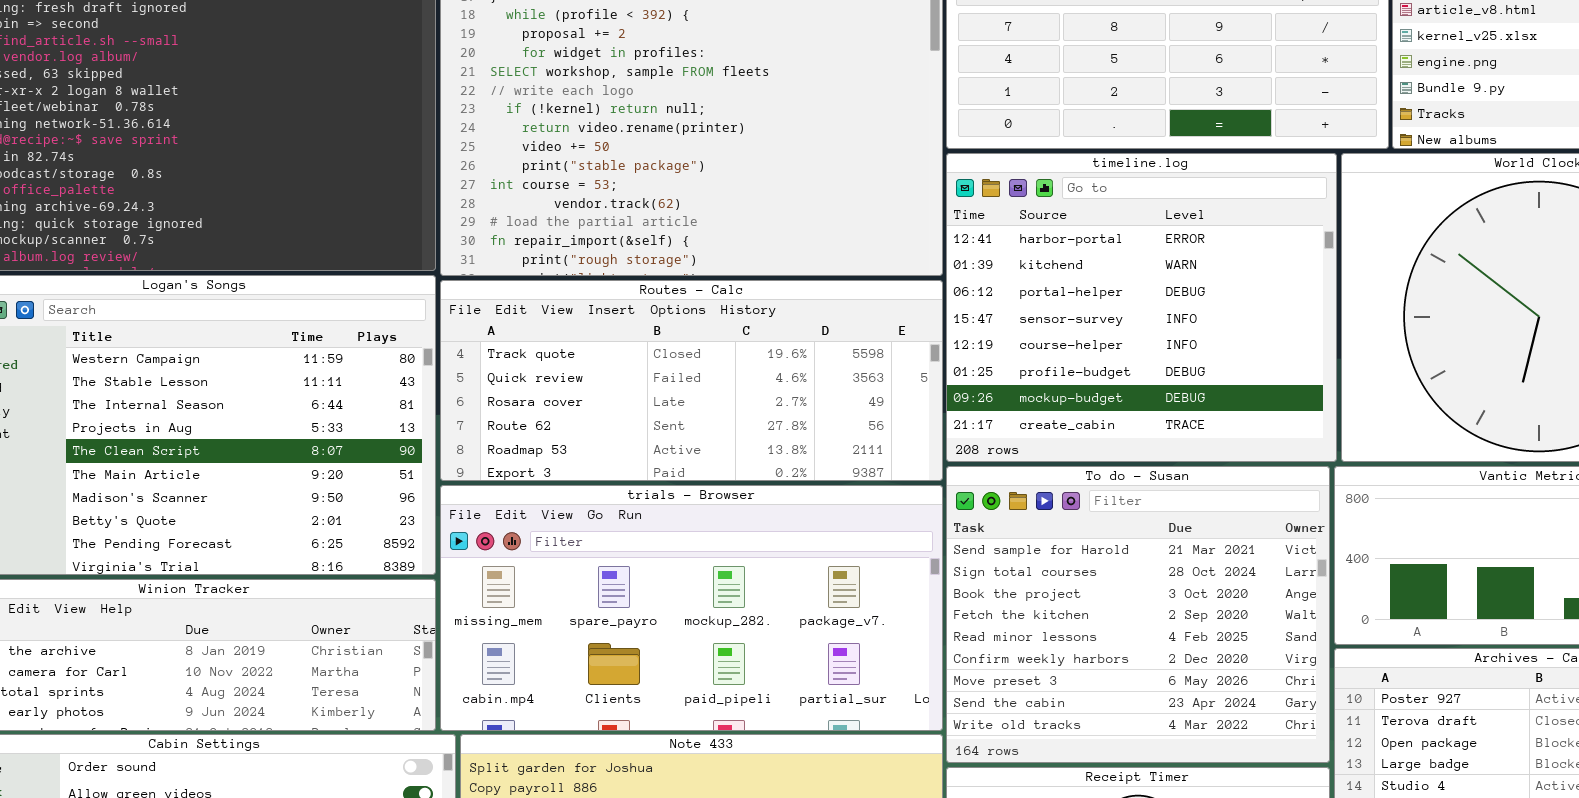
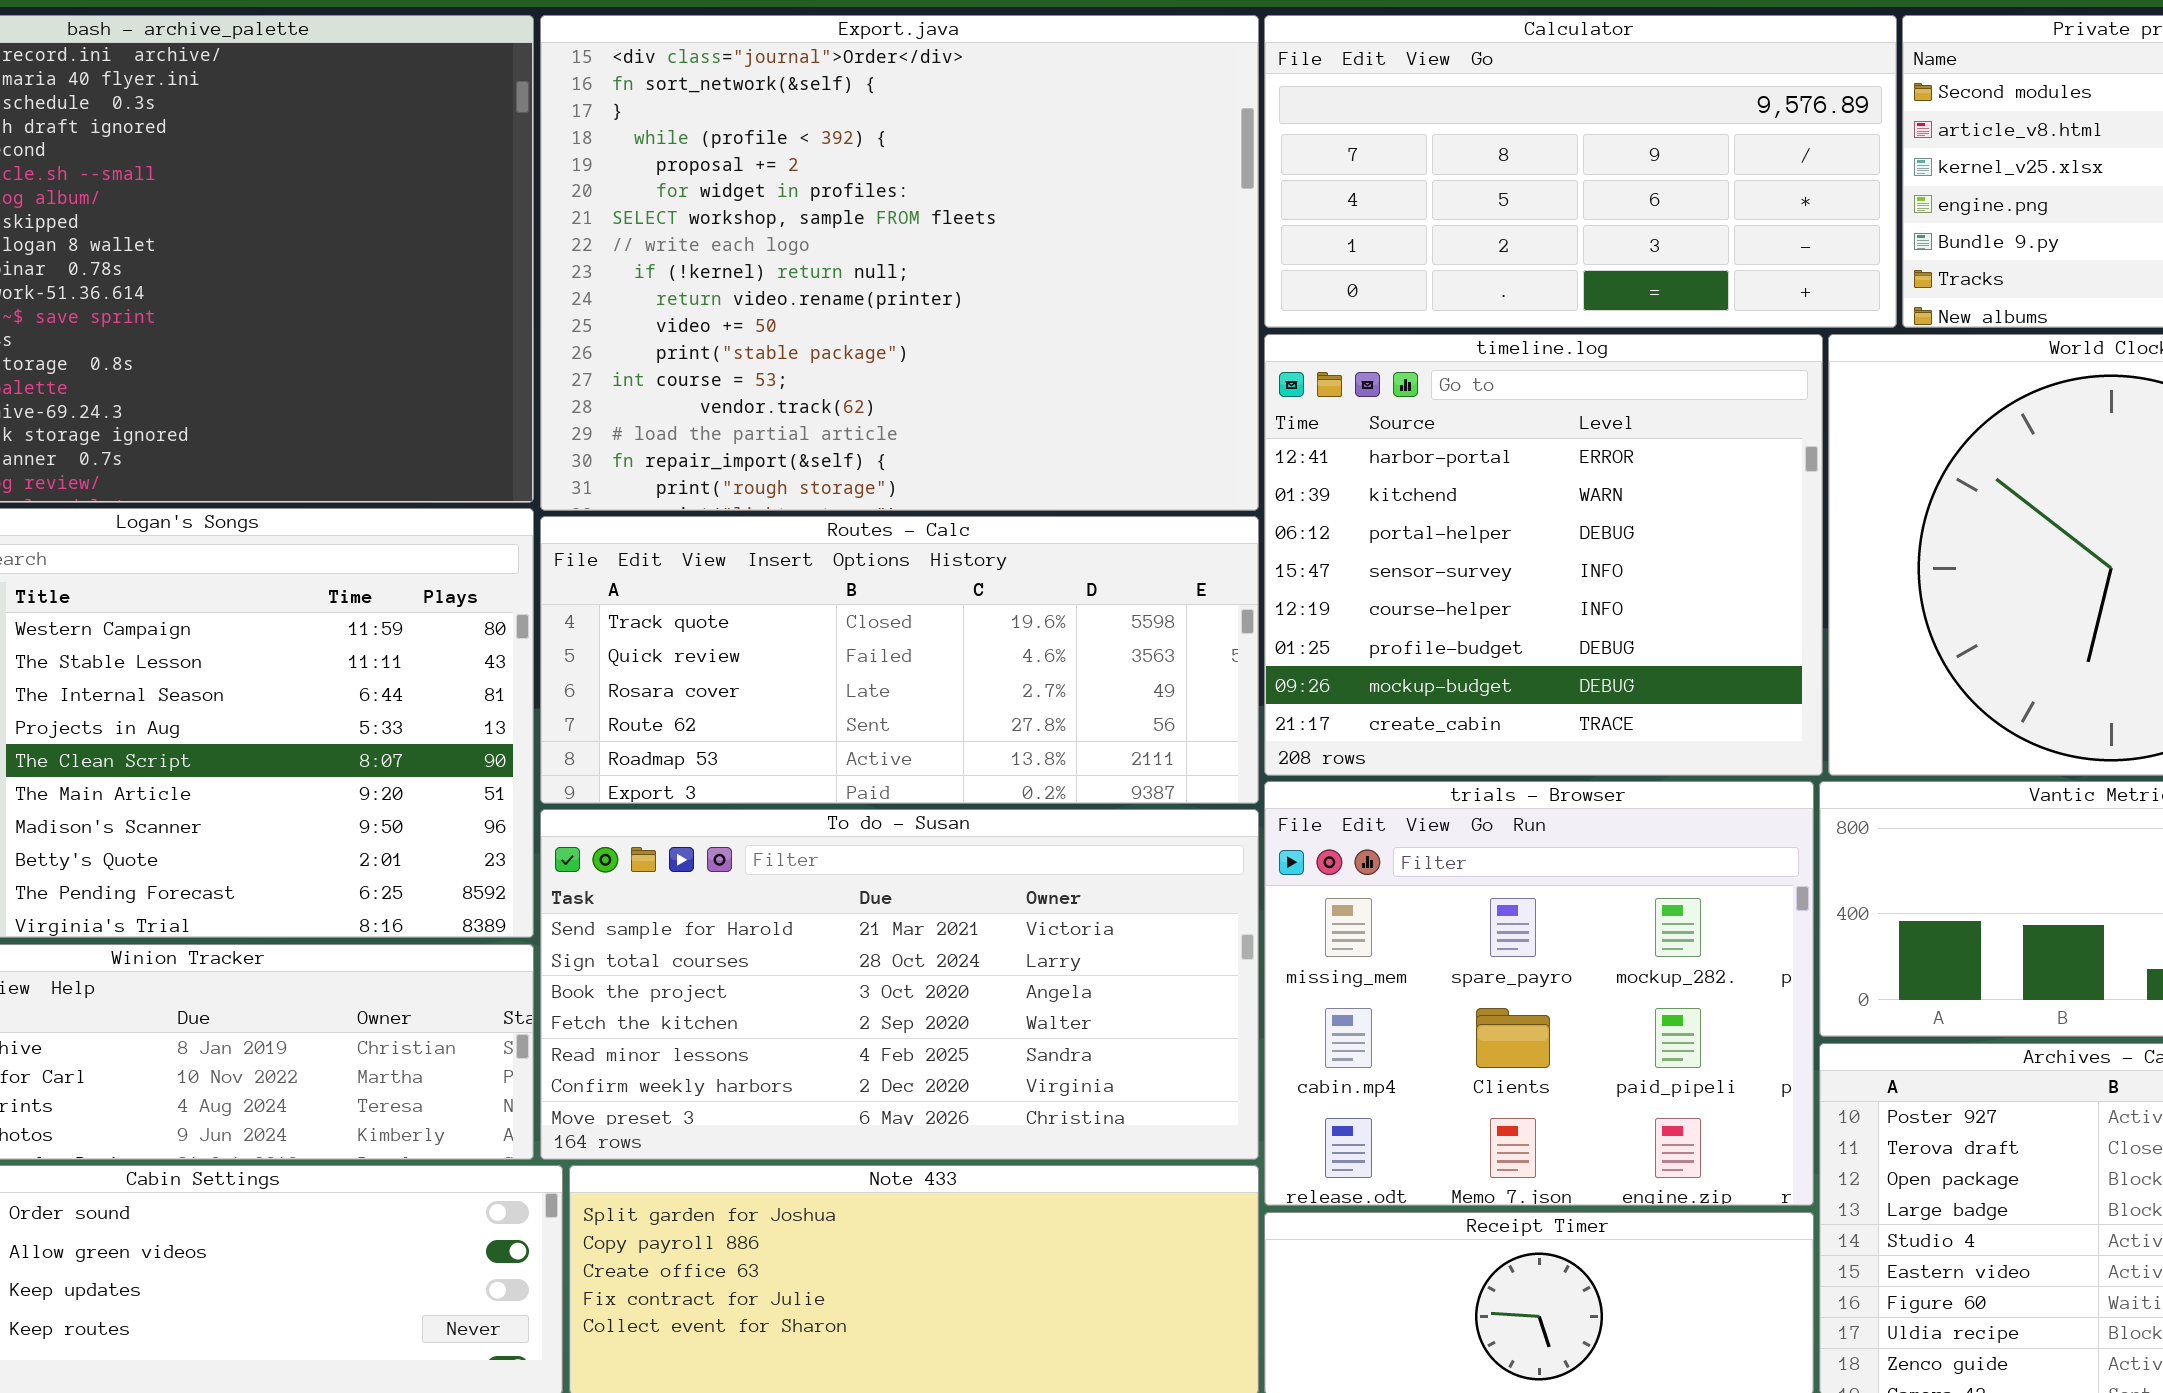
To do - Susan: [946,466,1330,763] -> [540,809,1259,1160], moved, resized
trials - Browser: [440,485,943,731] -> [1264,781,1814,1206], moved, resized

